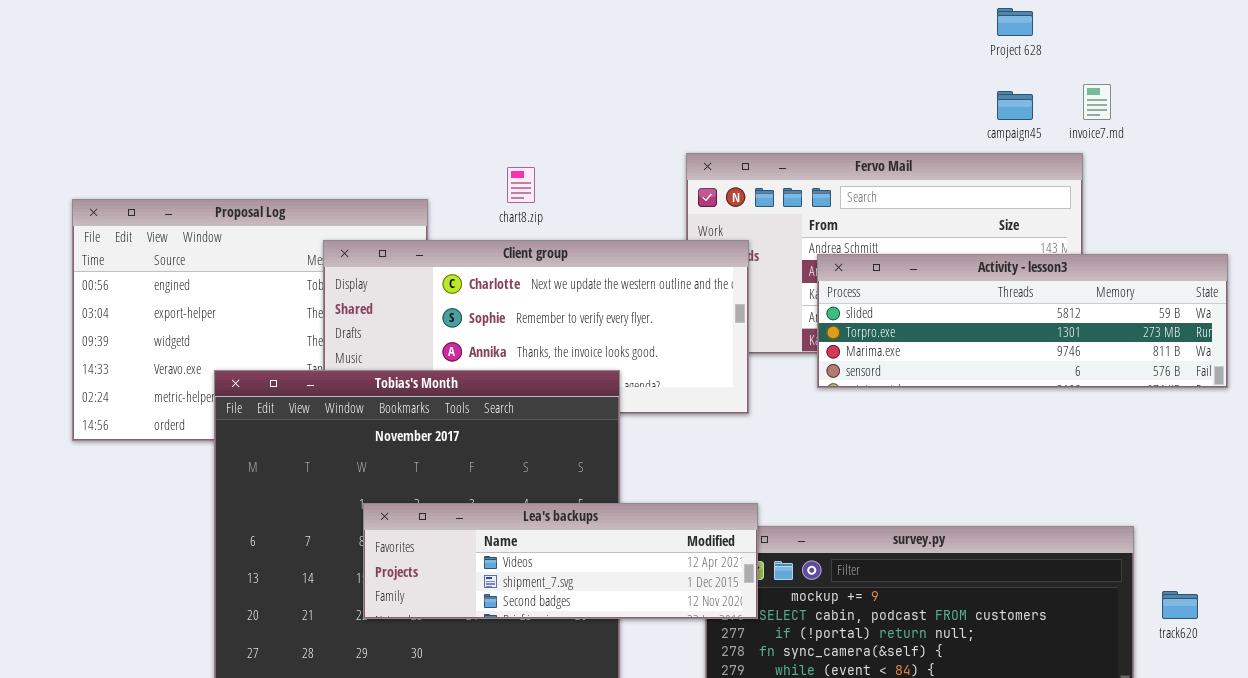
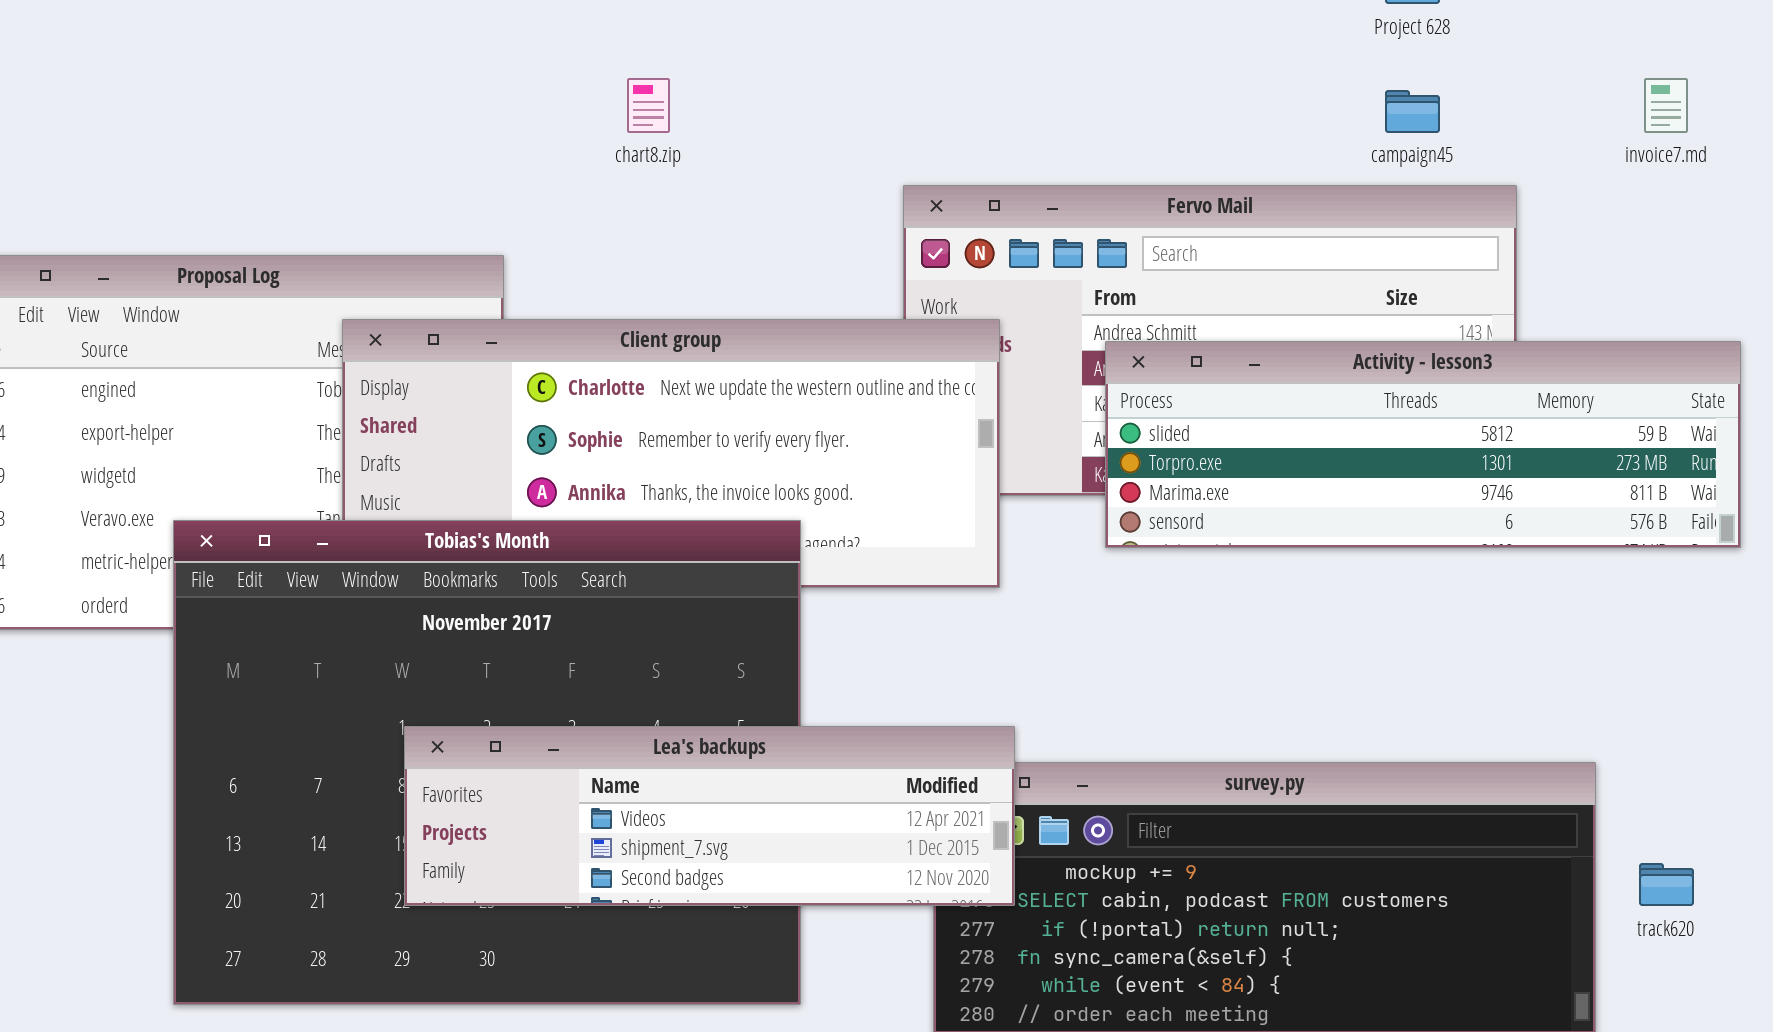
invoice7.md: [1083,84,1111,120] -> [1644,78,1688,133], moved
chart8.zip: [507,167,535,203] -> [627,78,670,133], moved

